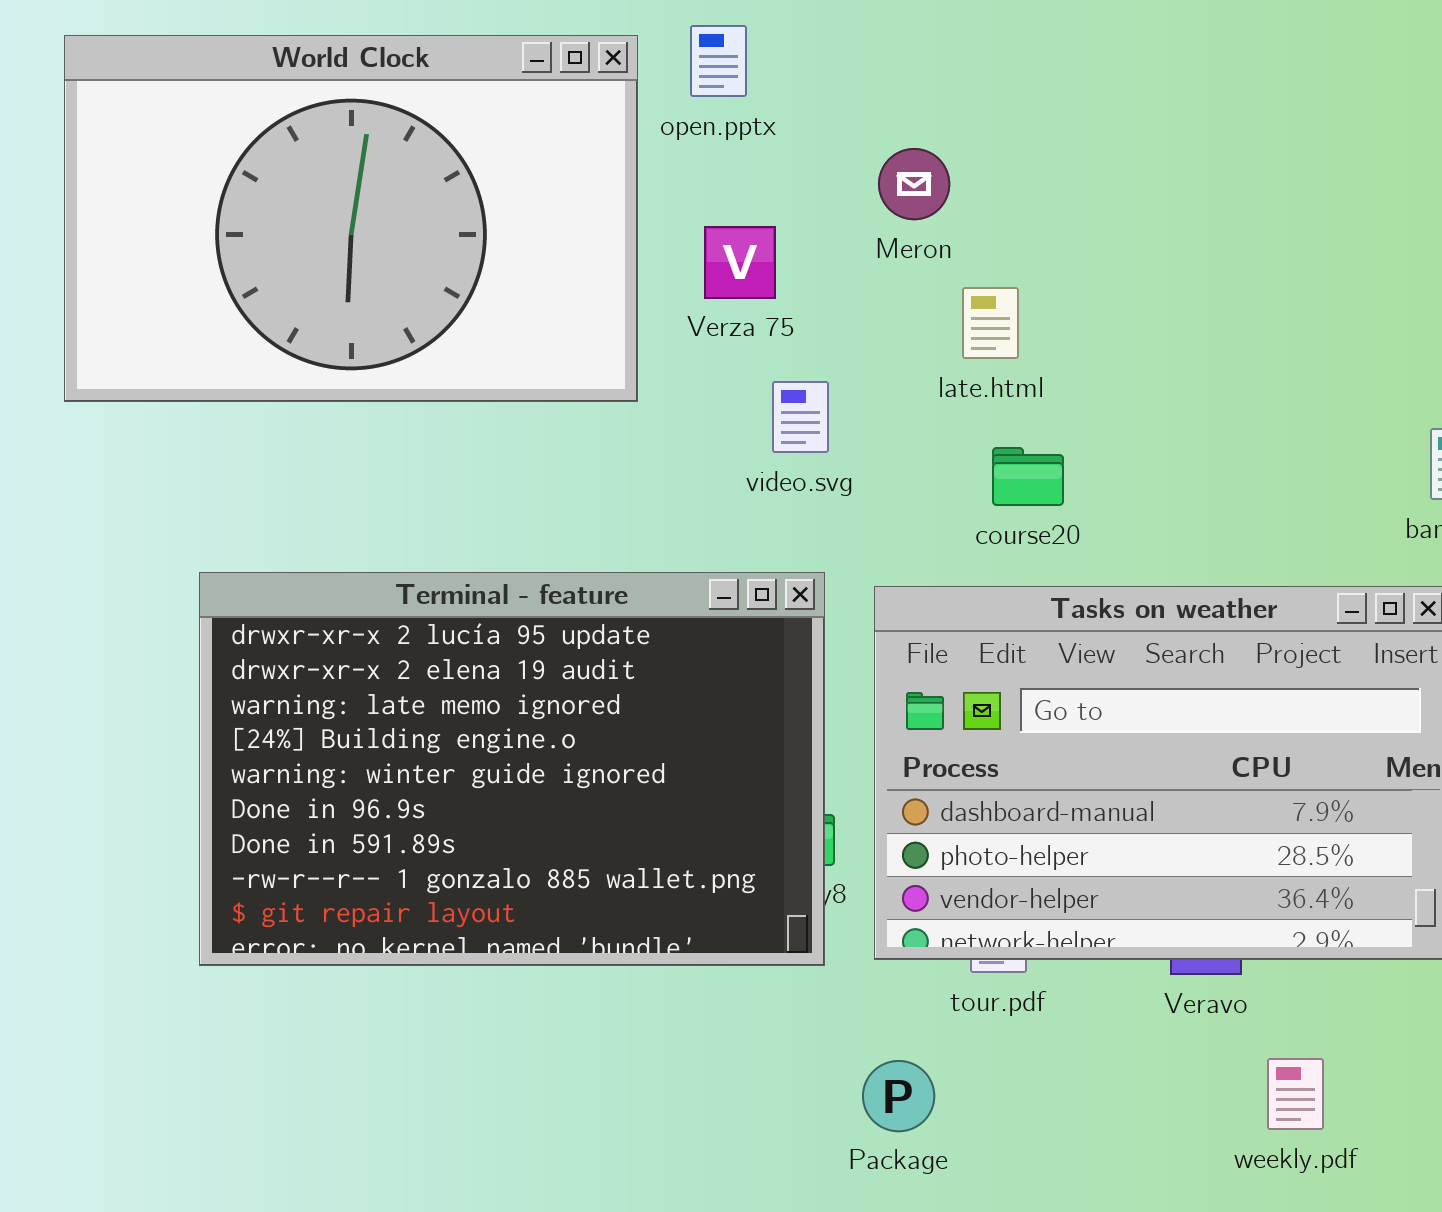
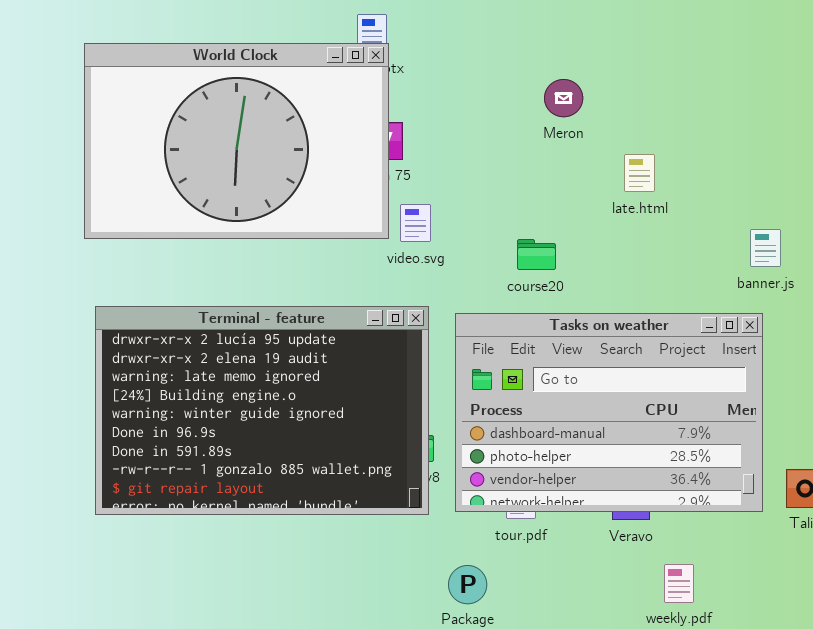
World Clock: [64,35,638,402] -> [84,43,389,239], moved
Meron: [878,148,950,220] -> [544,79,583,117], moved
late.html: [962,287,1019,359] -> [624,154,655,192], moved

